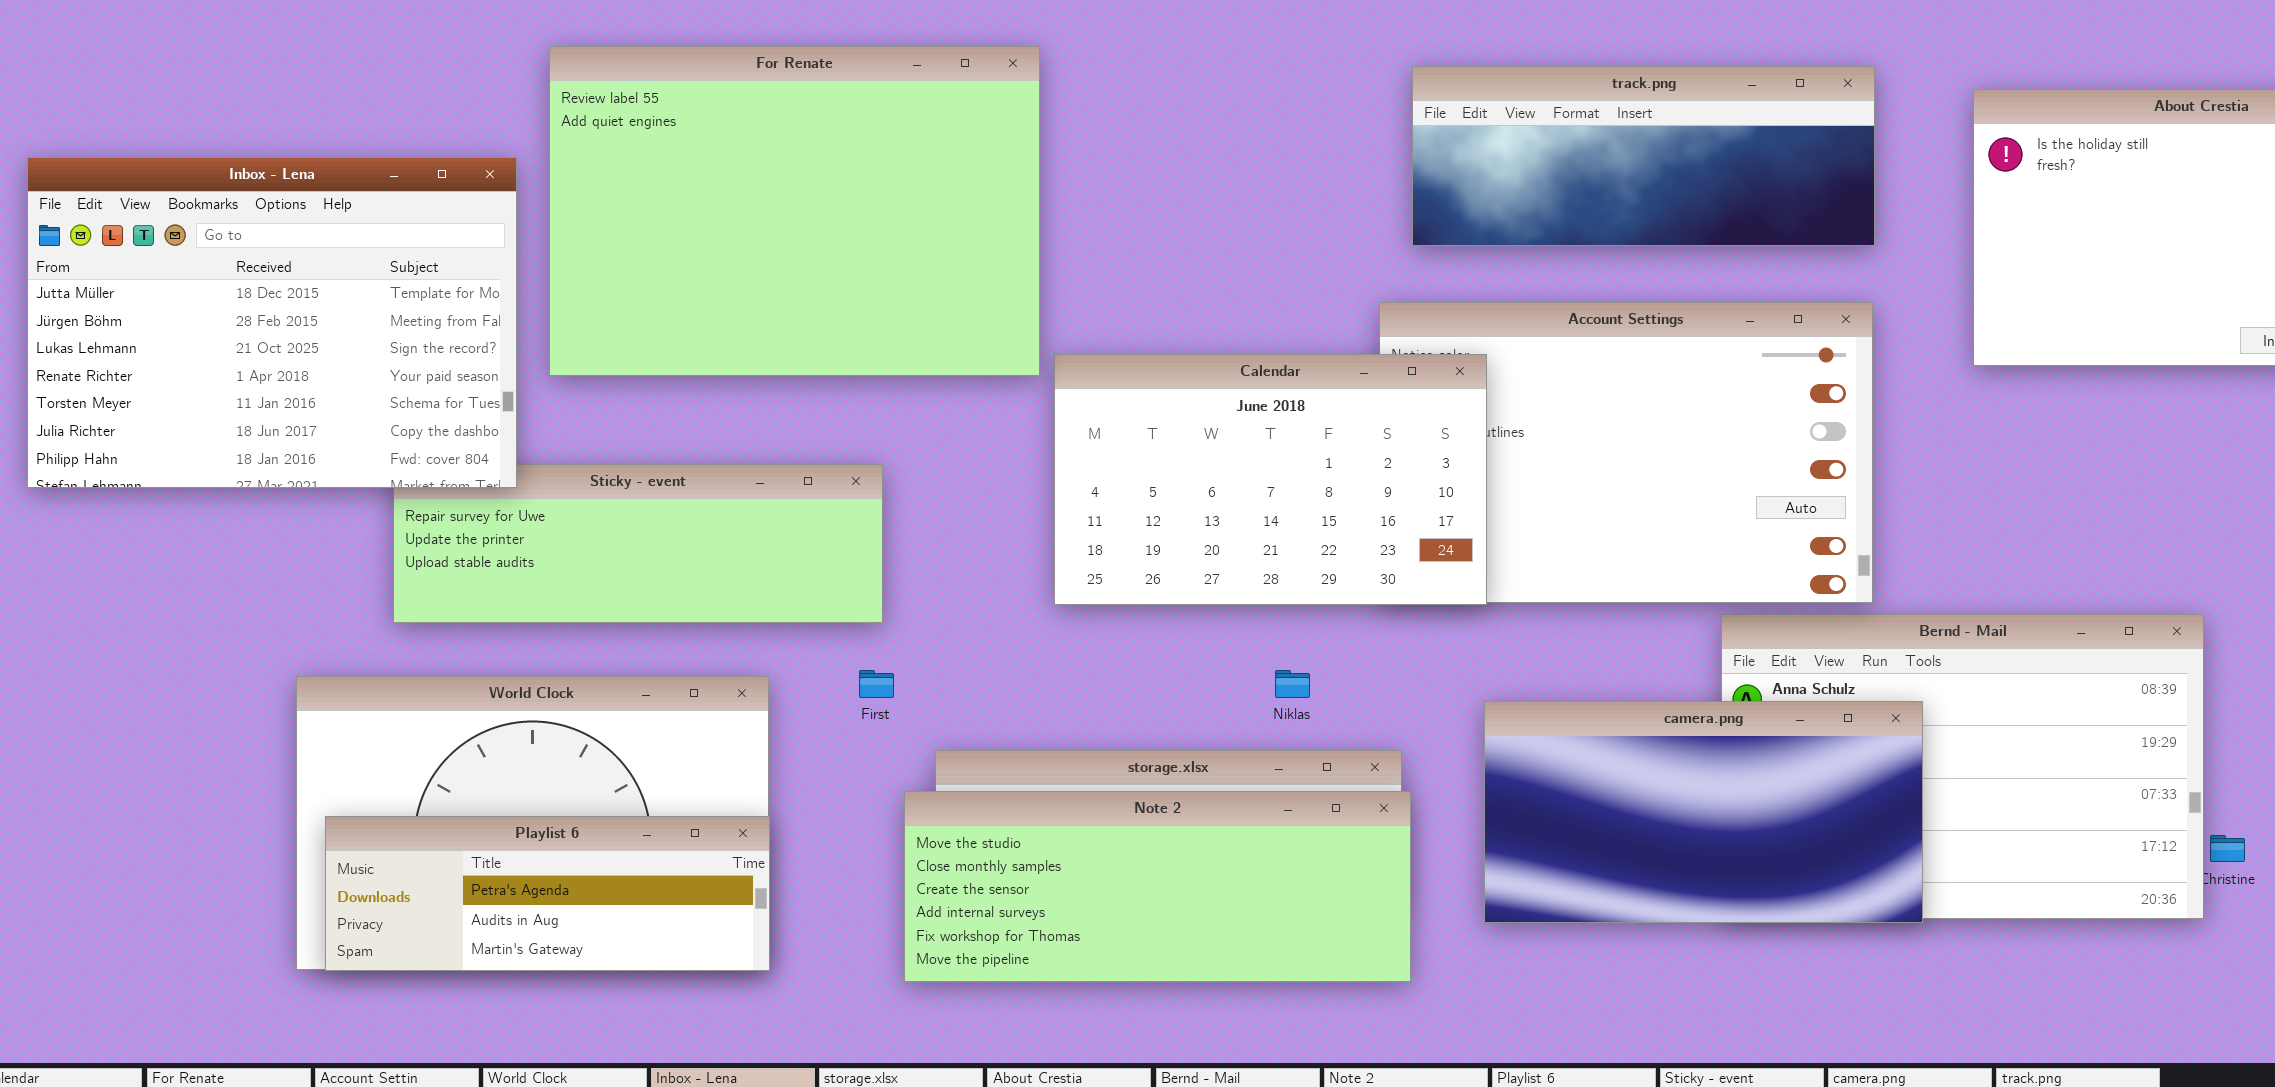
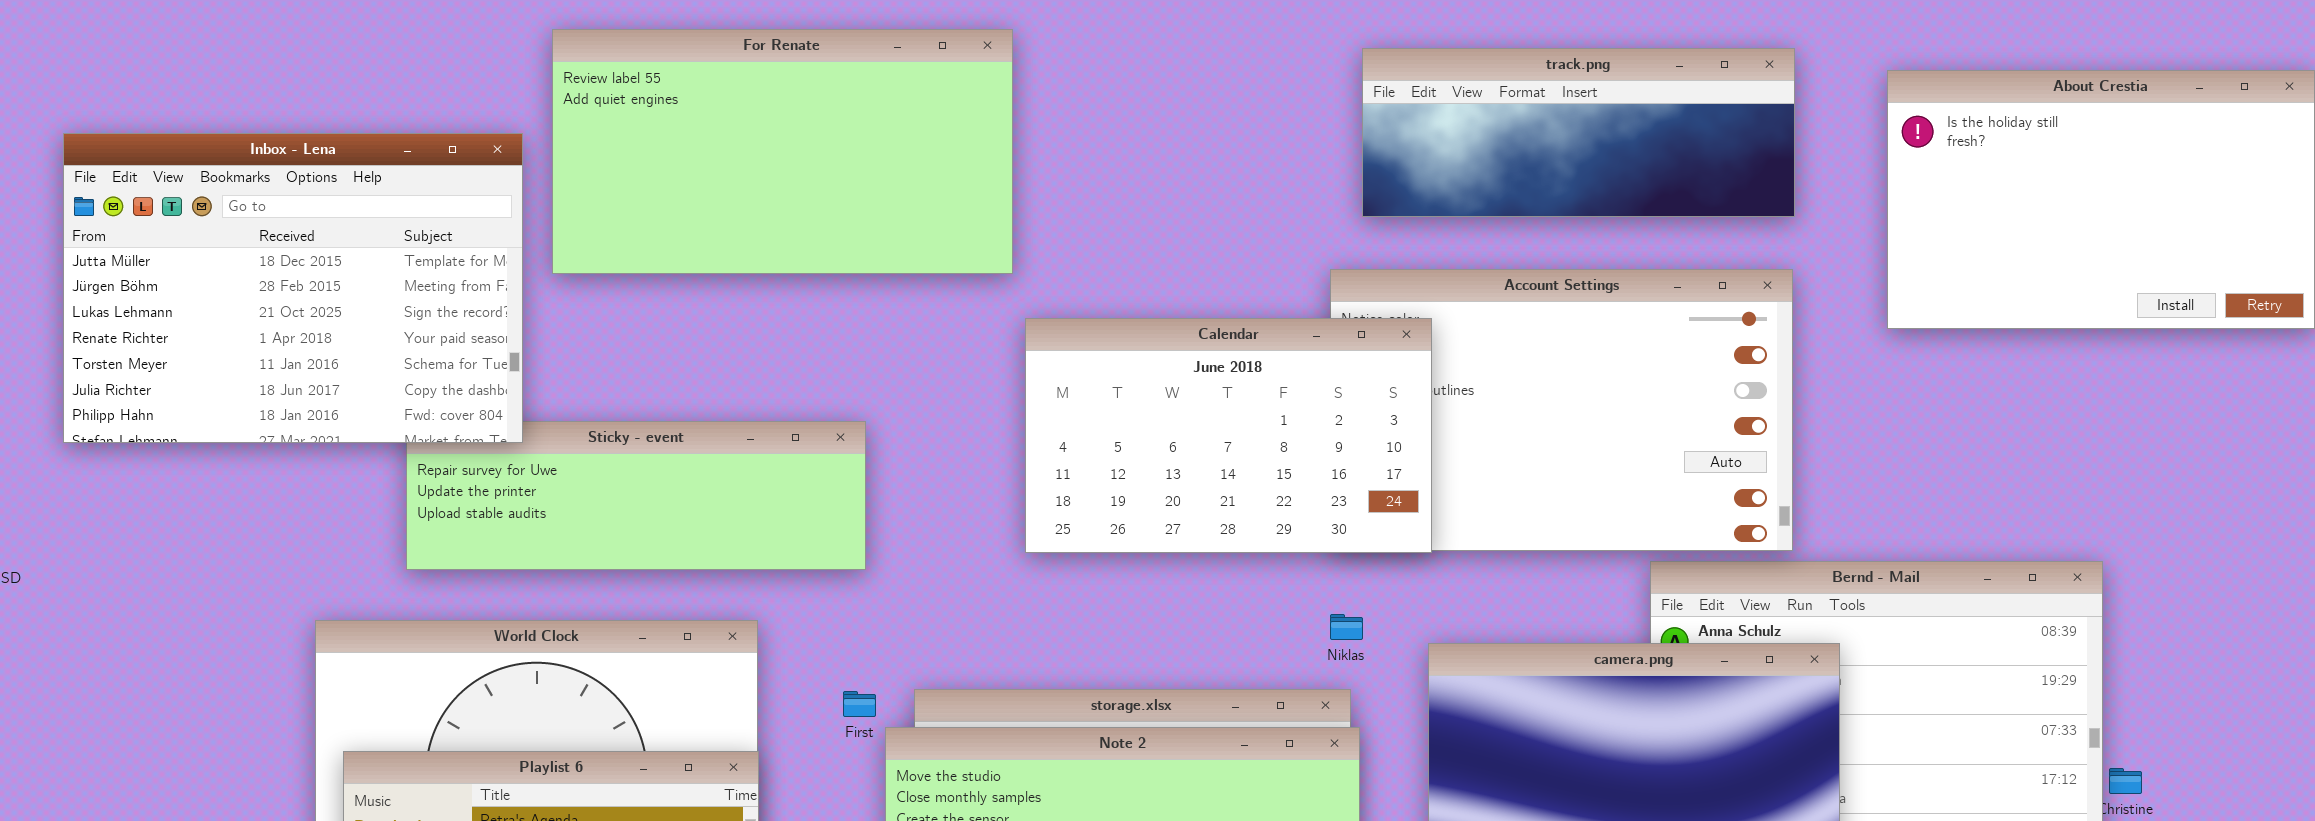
For Renate: [549,46,1040,376] -> [552,29,1013,274], resized
First: [859,670,894,698] -> [843,691,876,717], moved
Niklas: [1275,670,1310,698] -> [1330,614,1363,640], moved

